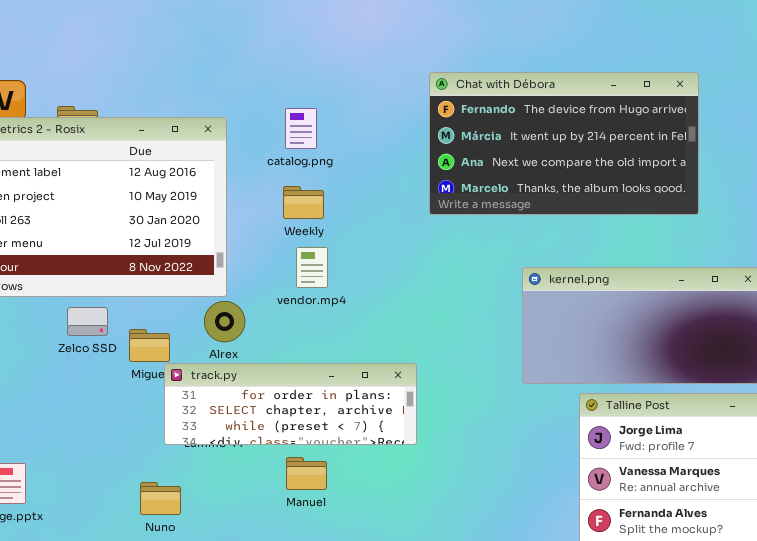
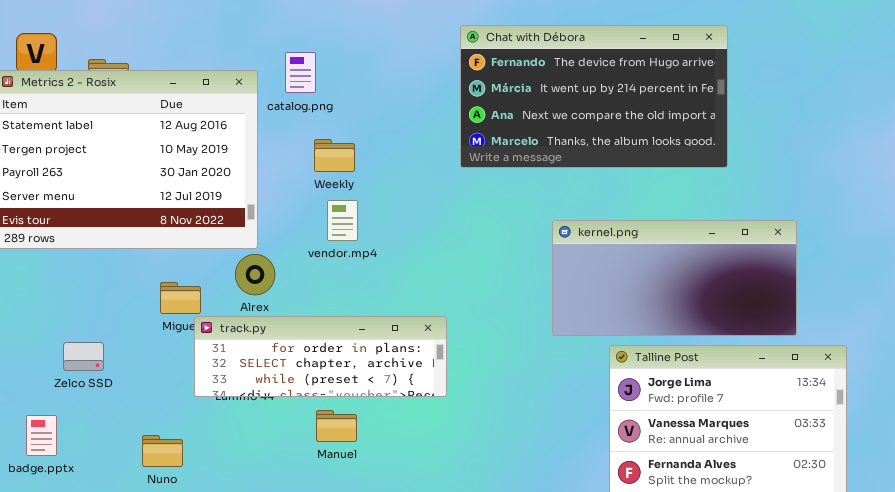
catalog.png: [285,108,317,149] -> [285,52,316,93], moved
Zelco SSD: [67,307,108,336] -> [63,342,104,371], moved
Nuno: [140,482,181,515] -> [142,435,183,467], moved

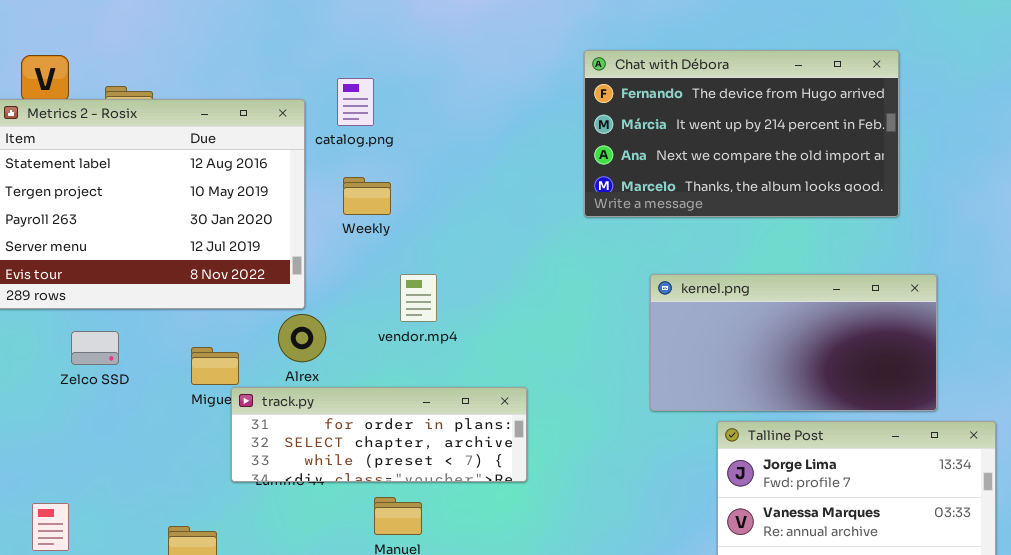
Chat with Débora: [460,25,728,168] -> [584,50,899,217], moved
Weekly: [314,139,355,172] -> [343,177,391,215], moved
vendor.mp4: [327,200,358,241] -> [400,274,437,322], moved
Zelco SSD: [63,342,104,371] -> [71,331,119,365], moved

